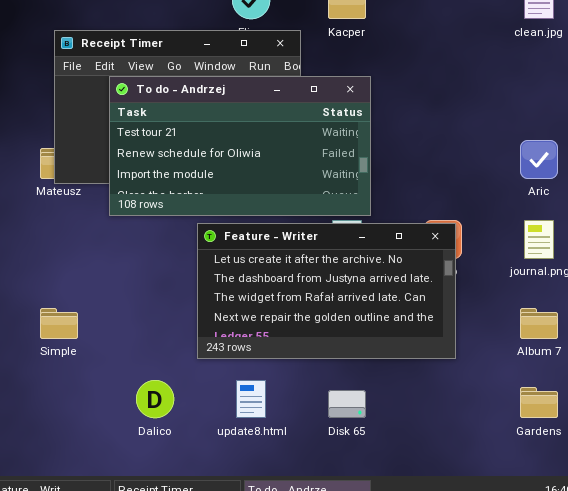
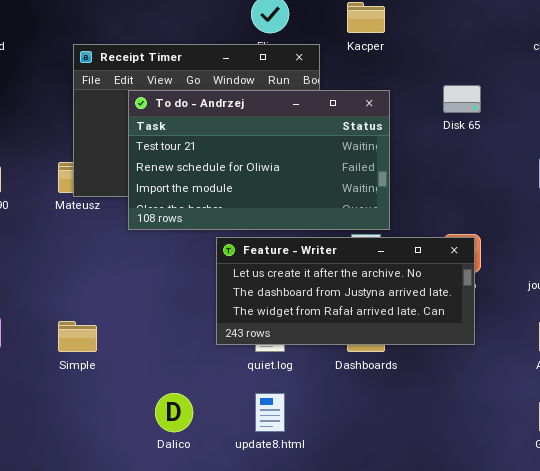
Feature - Writer: [197,223,456,359] -> [216,237,475,345], resized
Disk 65: [328,390,366,418] -> [443,85,481,113], moved

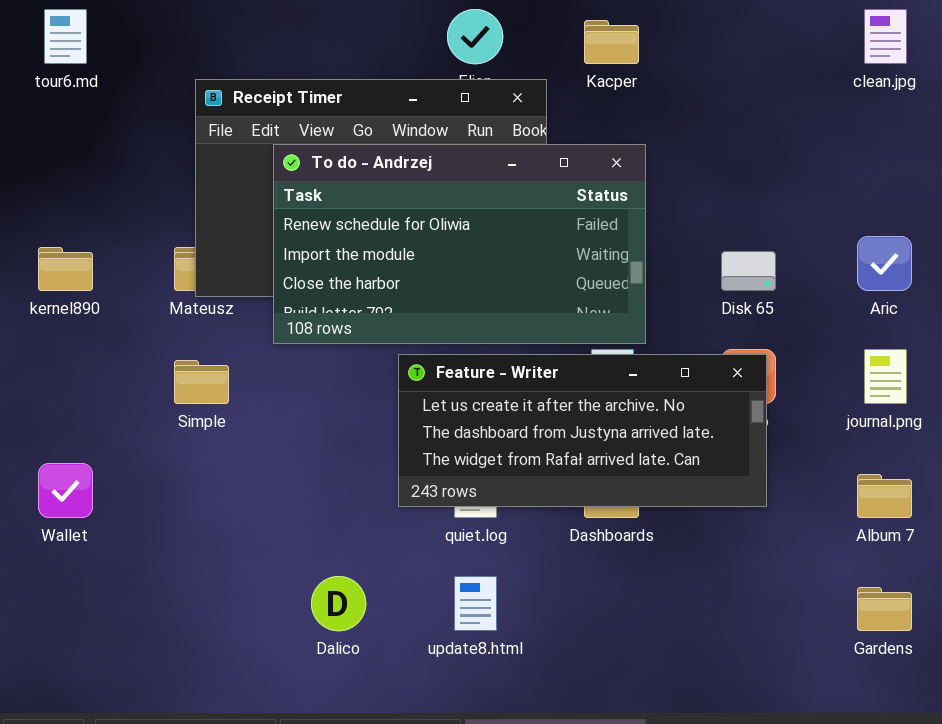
Disk 65: [443,85,481,113] -> [721,251,776,291], moved
To do - Andrzej: [128,90,390,230] -> [273,144,646,344], scrolled down 1 row
Simple: [58,321,97,352] -> [174,360,229,404], moved

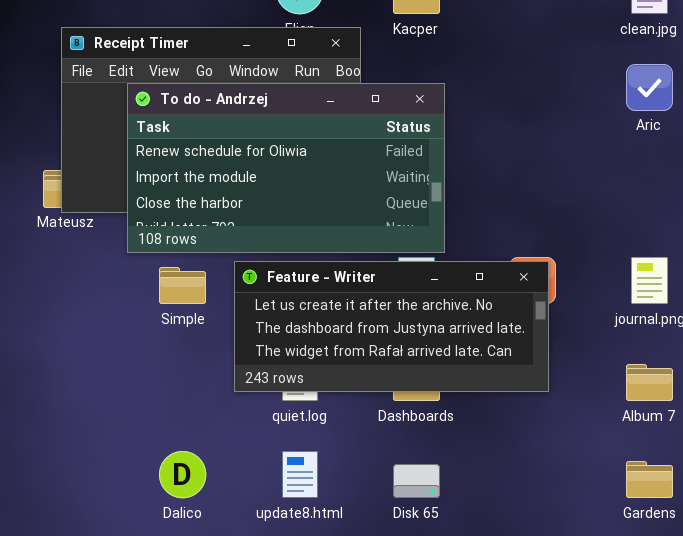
Aric: [857,236,912,291] -> [626,64,673,111], moved
Disk 65: [721,251,776,291] -> [393,464,440,498], moved
Simple: [174,360,229,404] -> [159,267,206,304], moved

